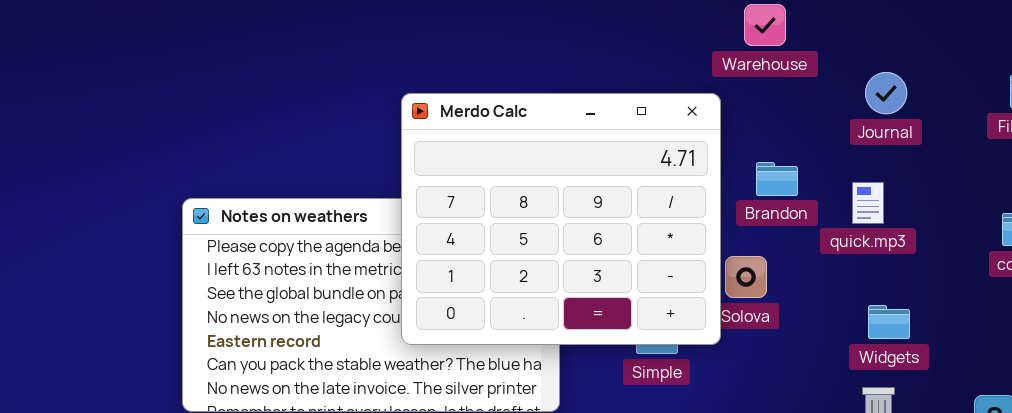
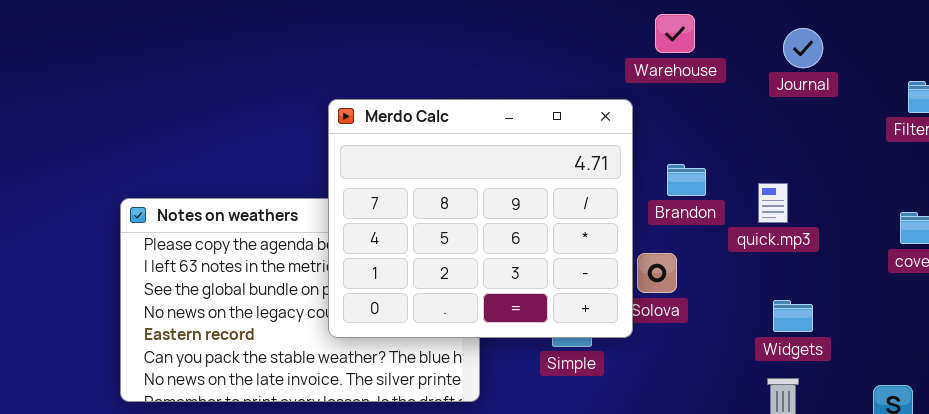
Journal: [865,72,907,114] -> [783,28,823,68], moved

